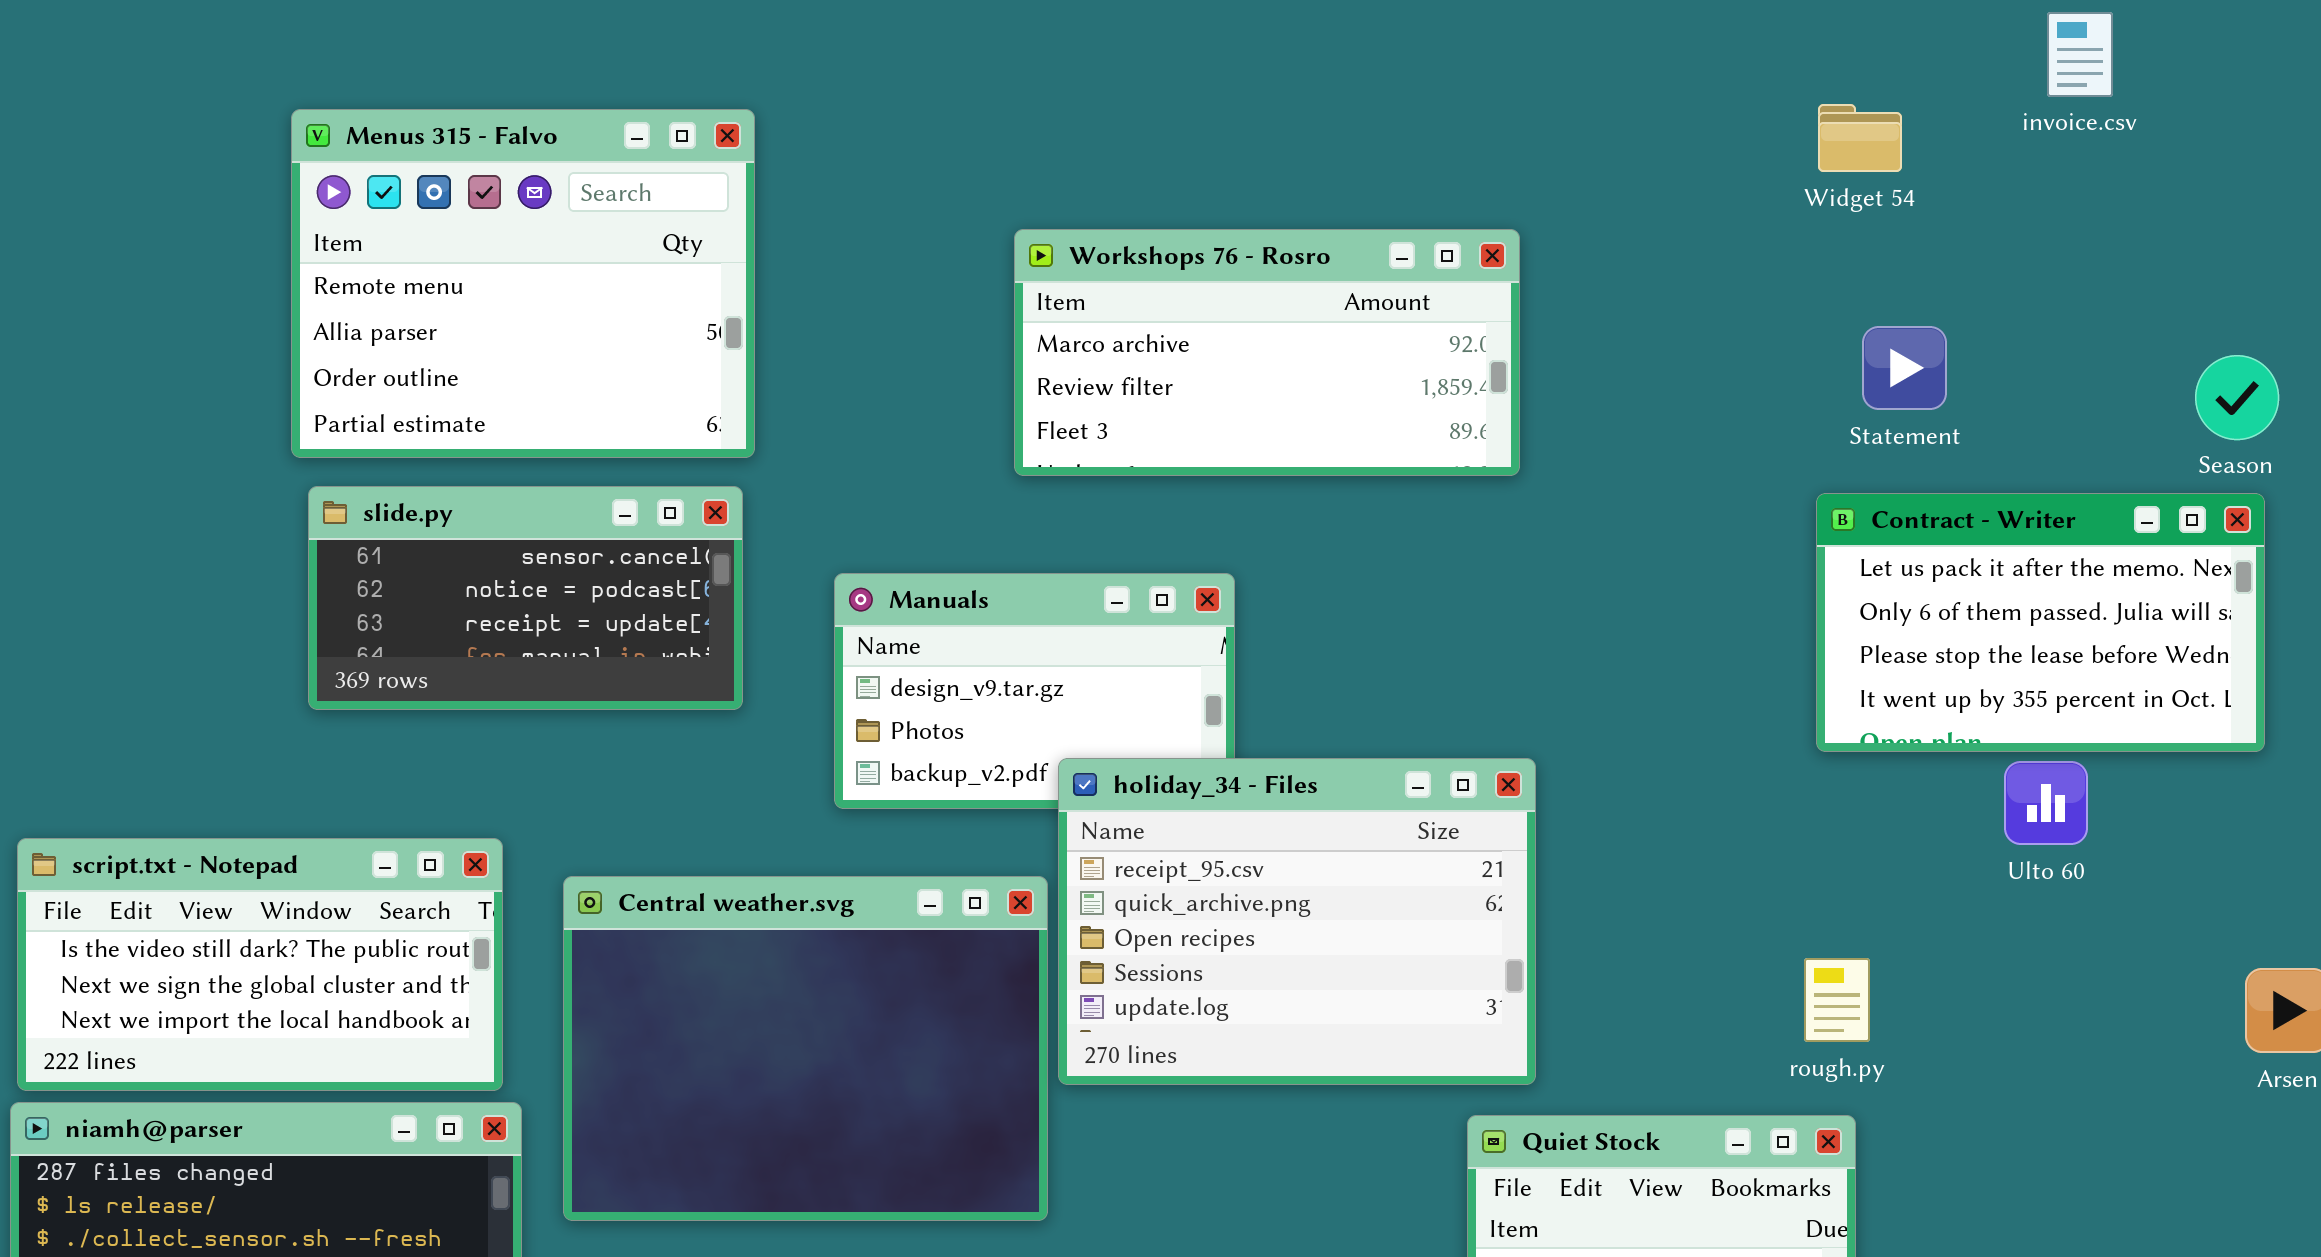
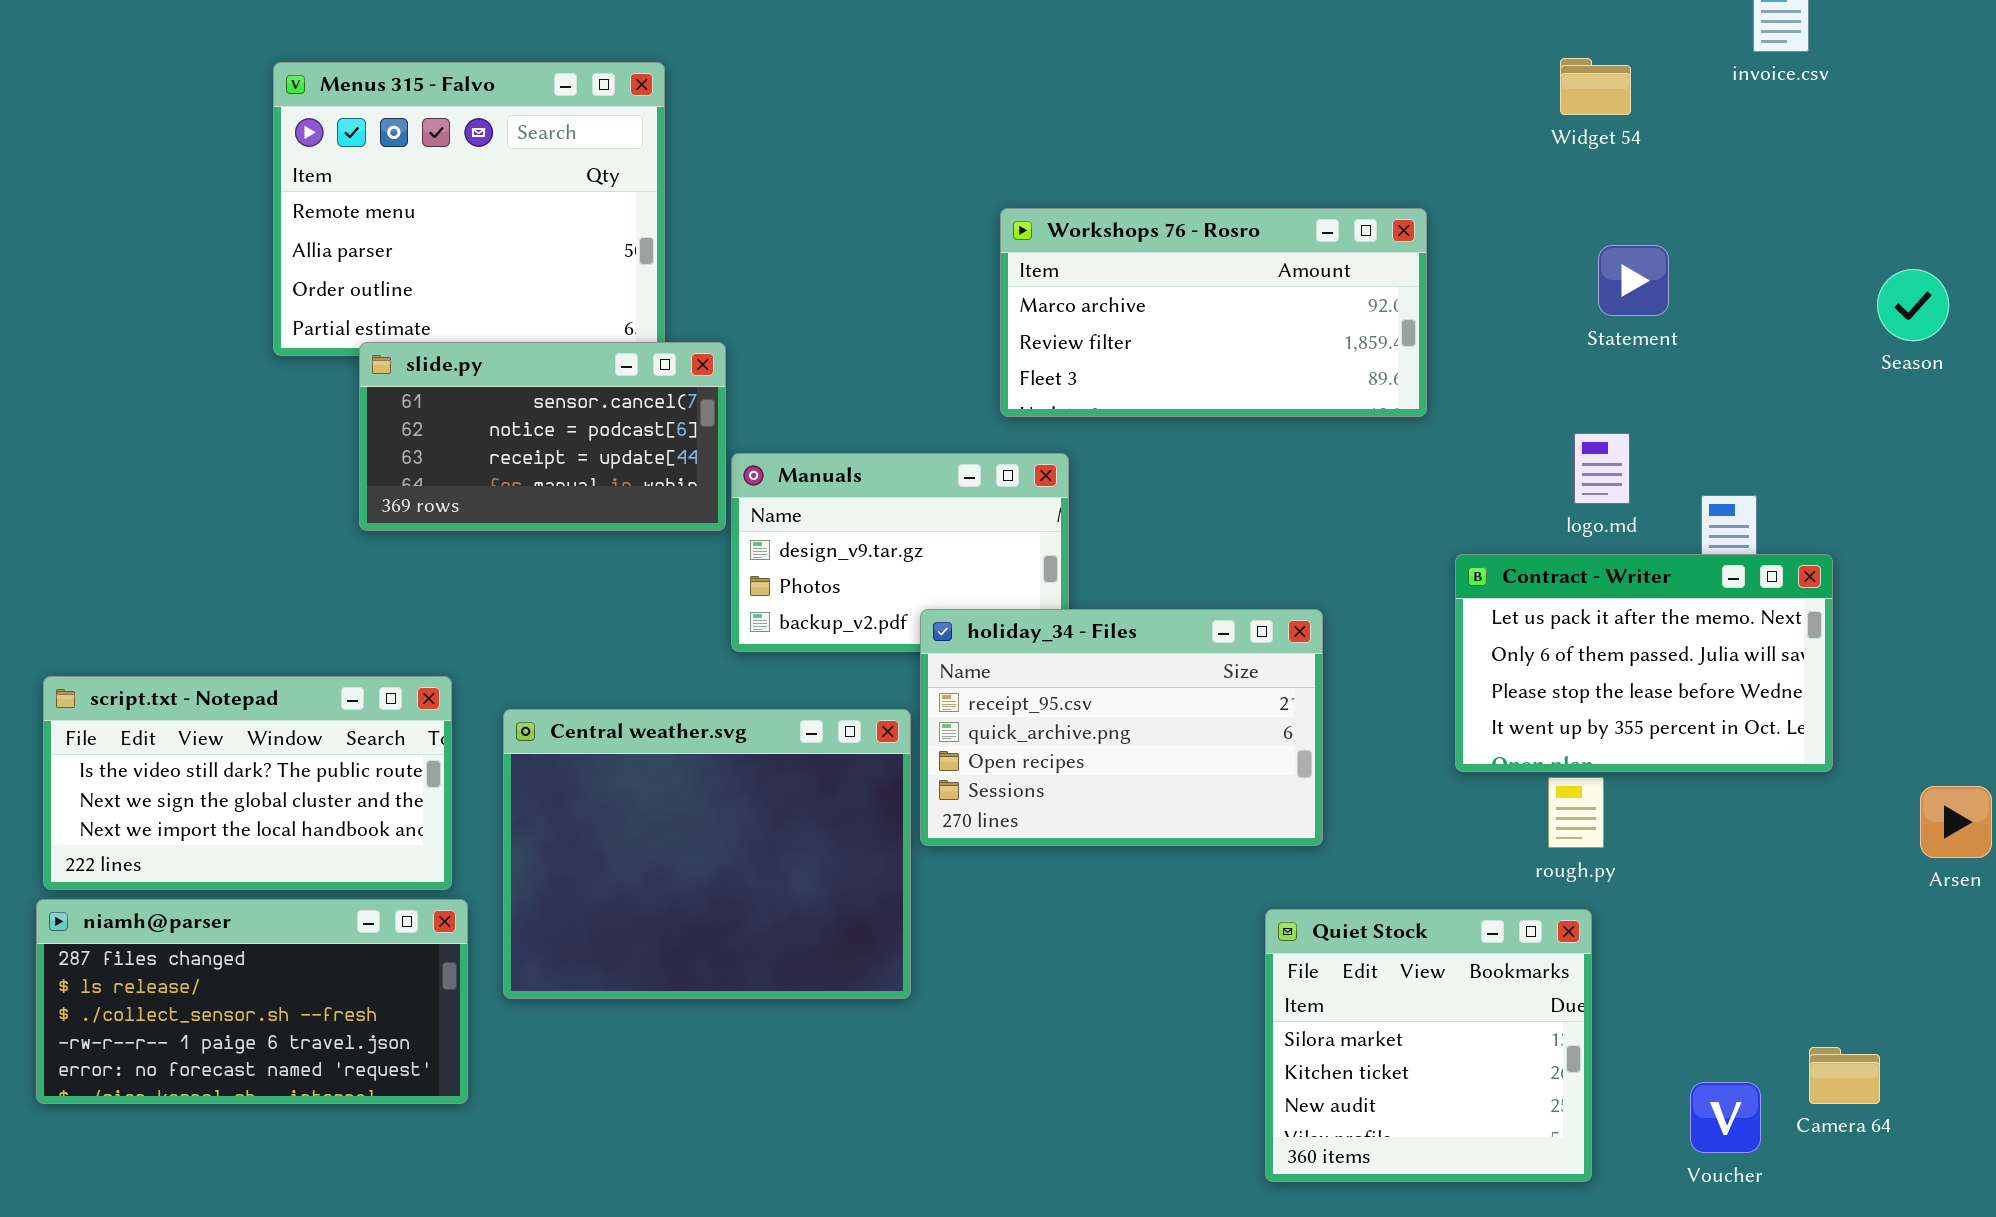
Workshops 76 - Rosro: [1014,229,1520,476] -> [1000,208,1427,417], moved
slide.py: [308,486,743,710] -> [359,342,726,531], moved
Contract - Writer: [1816,493,2265,752] -> [1455,554,1833,772], moved
holiday_34 - Files: [1058,758,1536,1085] -> [920,609,1323,846], resized

